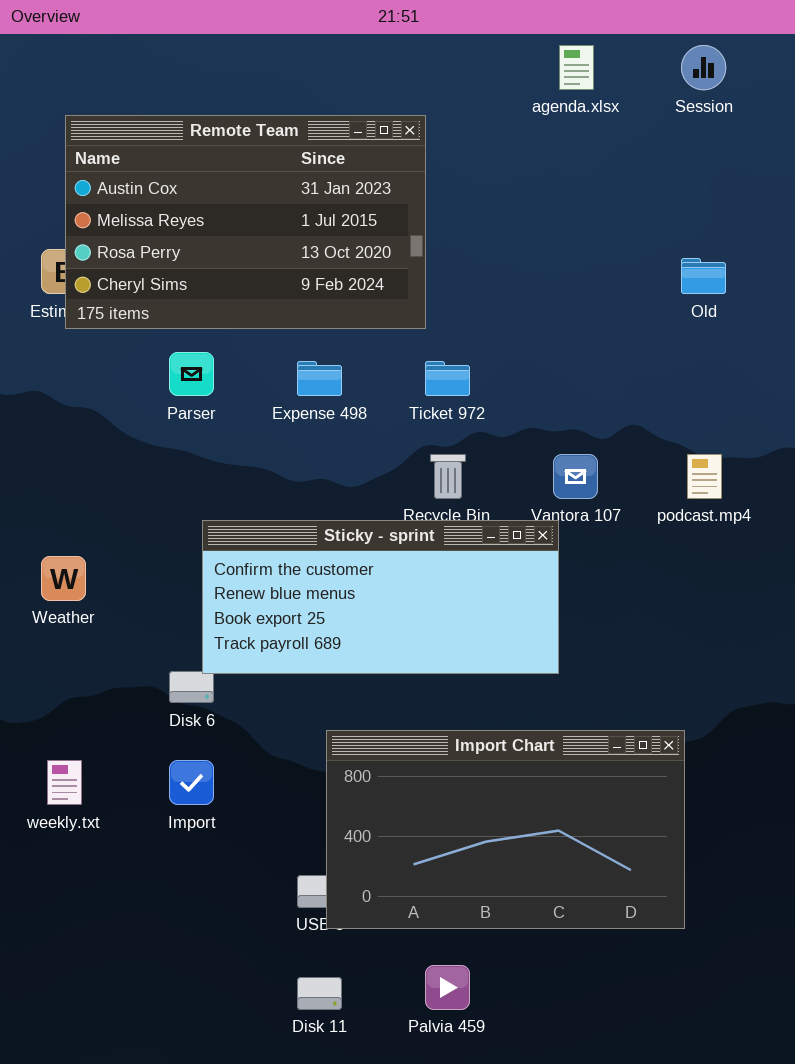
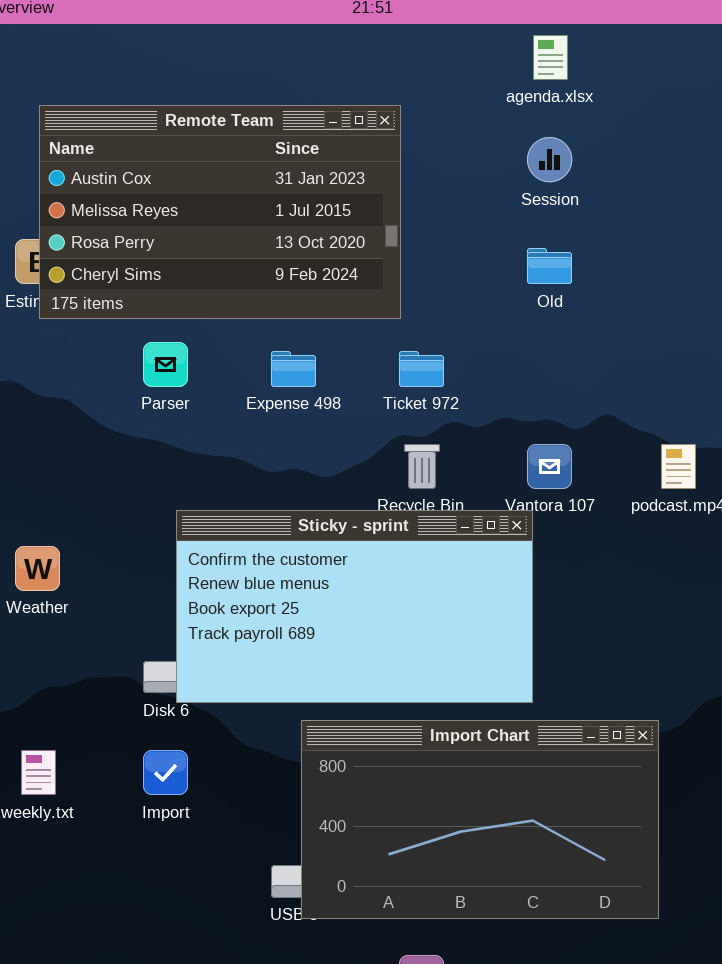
Session: [681,45,726,90] -> [527,137,572,182], moved
Old: [681,258,726,294] -> [527,248,572,284], moved
Sticky - sprint: [202,520,559,674] -> [176,510,533,703], resized

